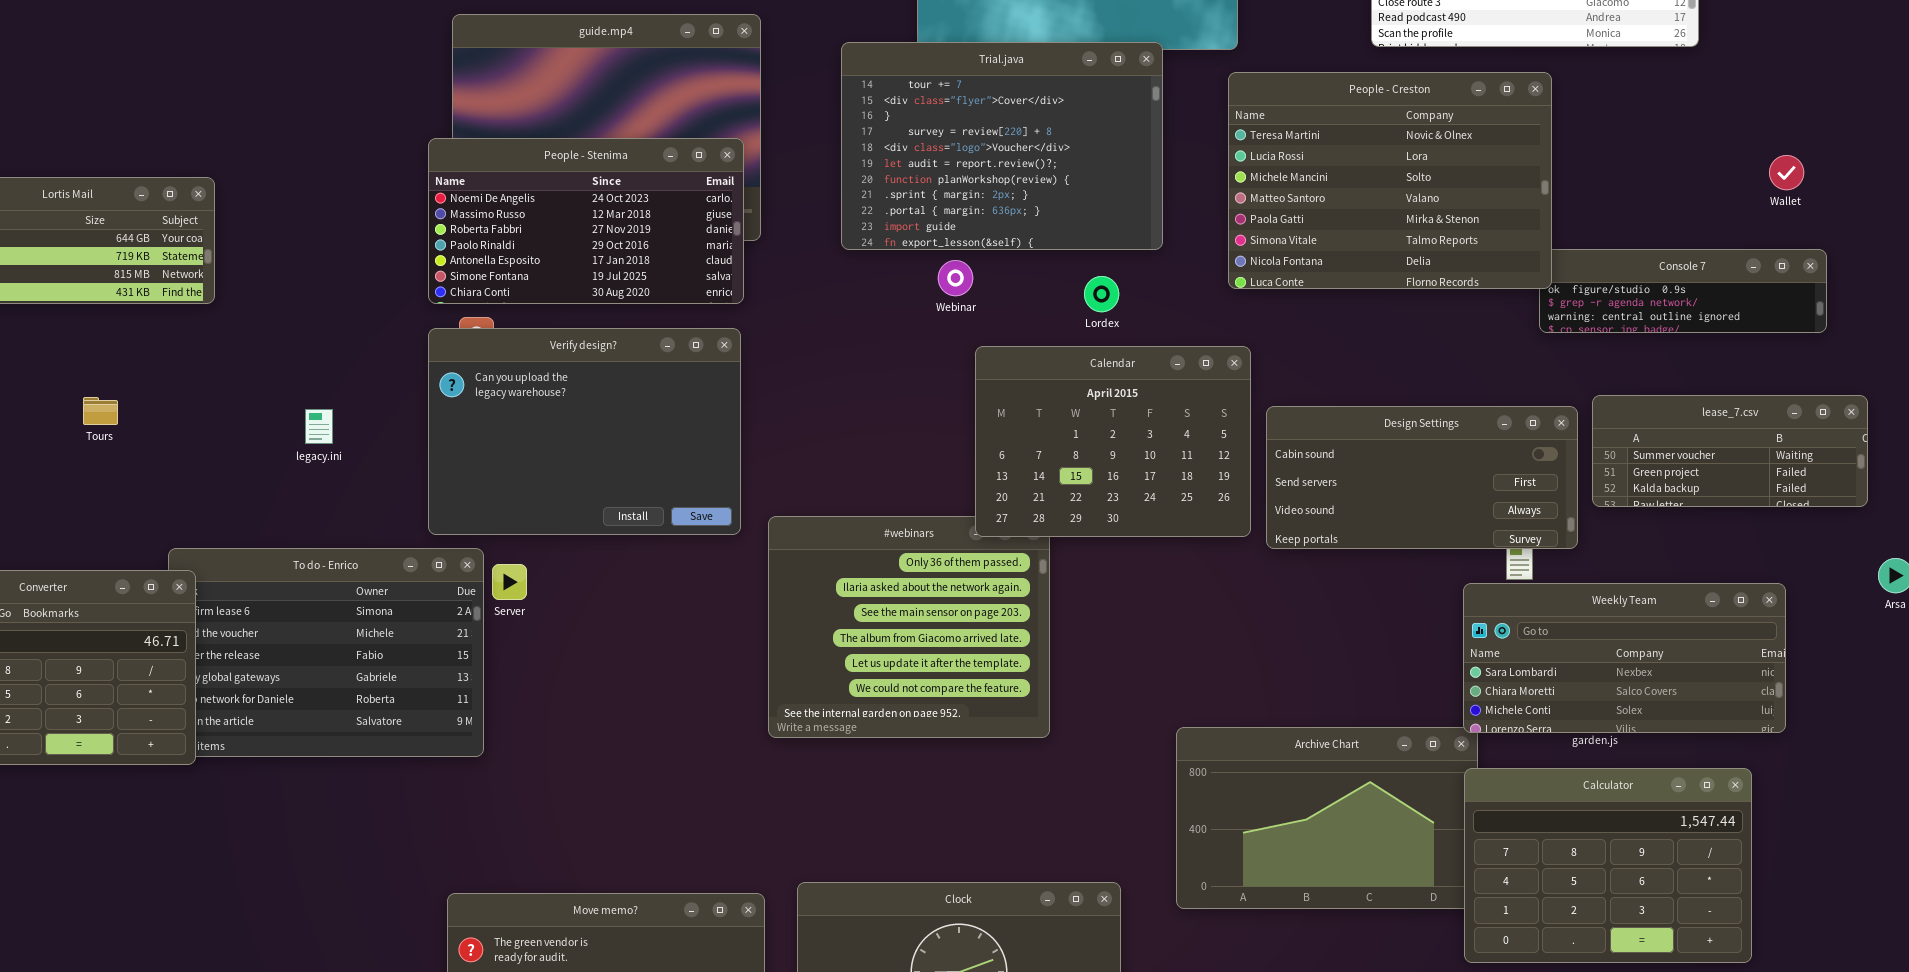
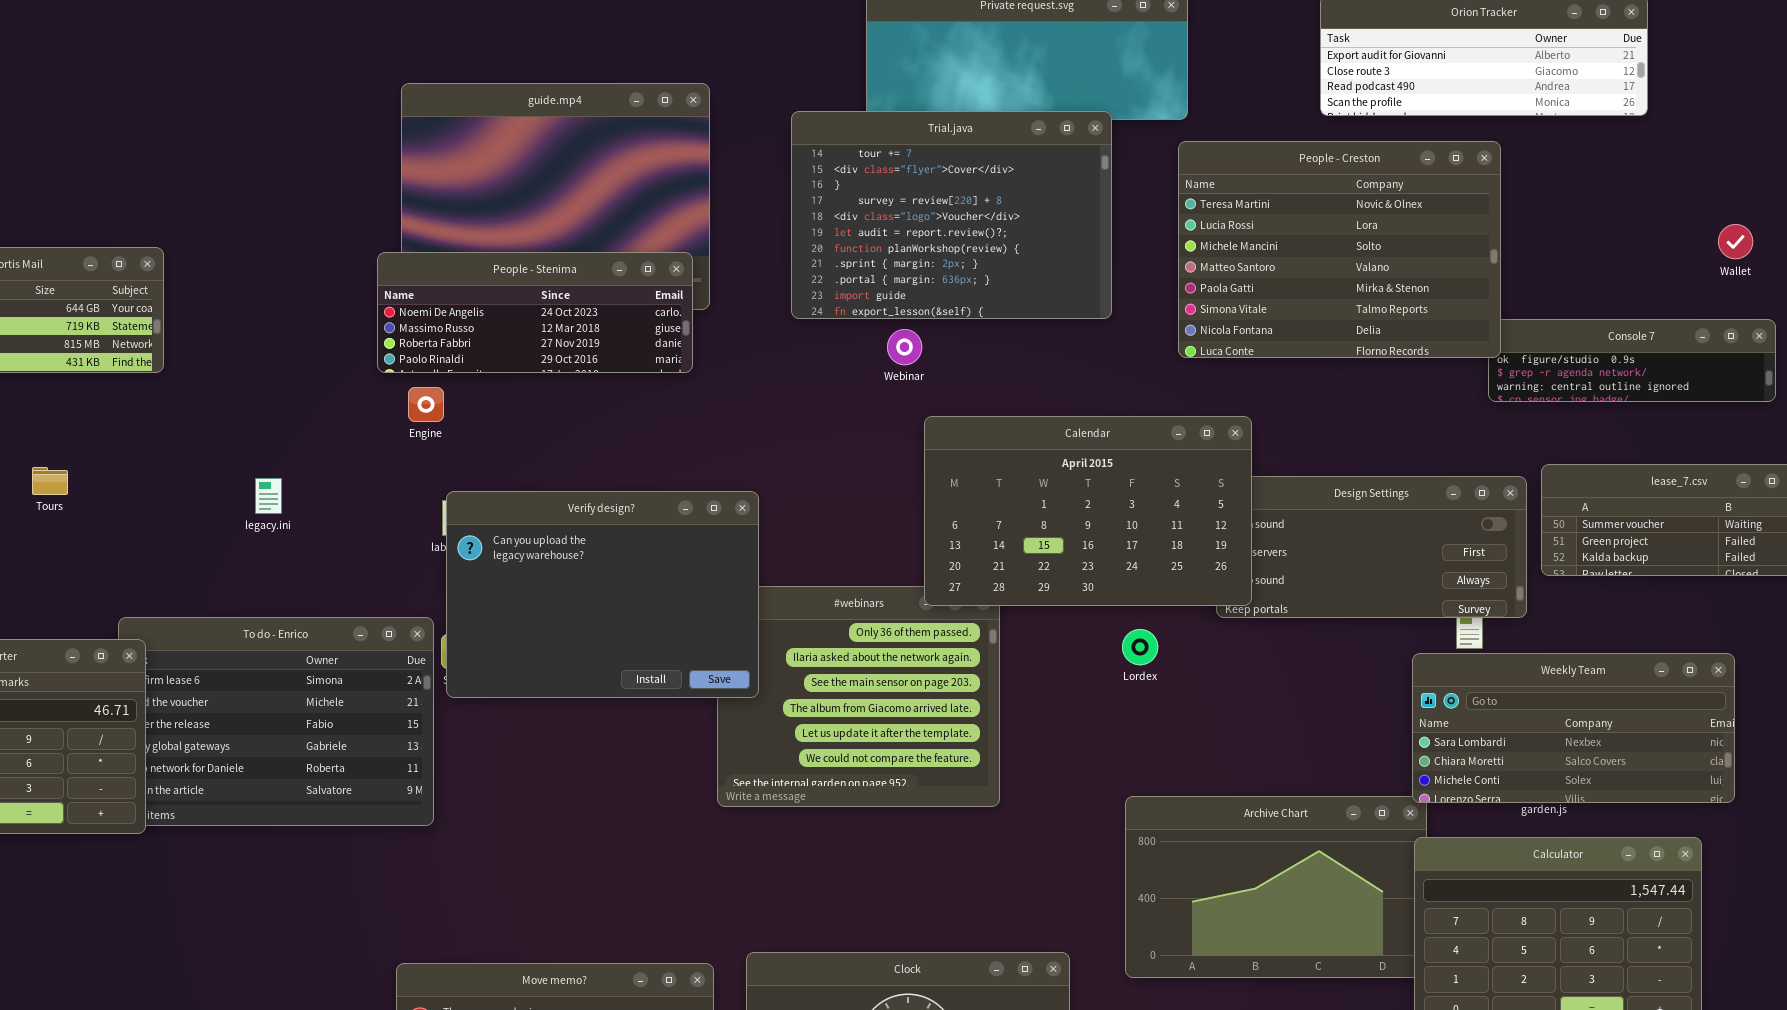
People - Stenima: [428,138,744,304] -> [377,252,693,373], resized
Lordex: [1084,276,1119,312] -> [1122,629,1158,665], moved
Verify design?: [428,328,741,535] -> [446,491,759,698], moved
Calendar: [975,346,1251,537] -> [924,416,1252,606], resized

